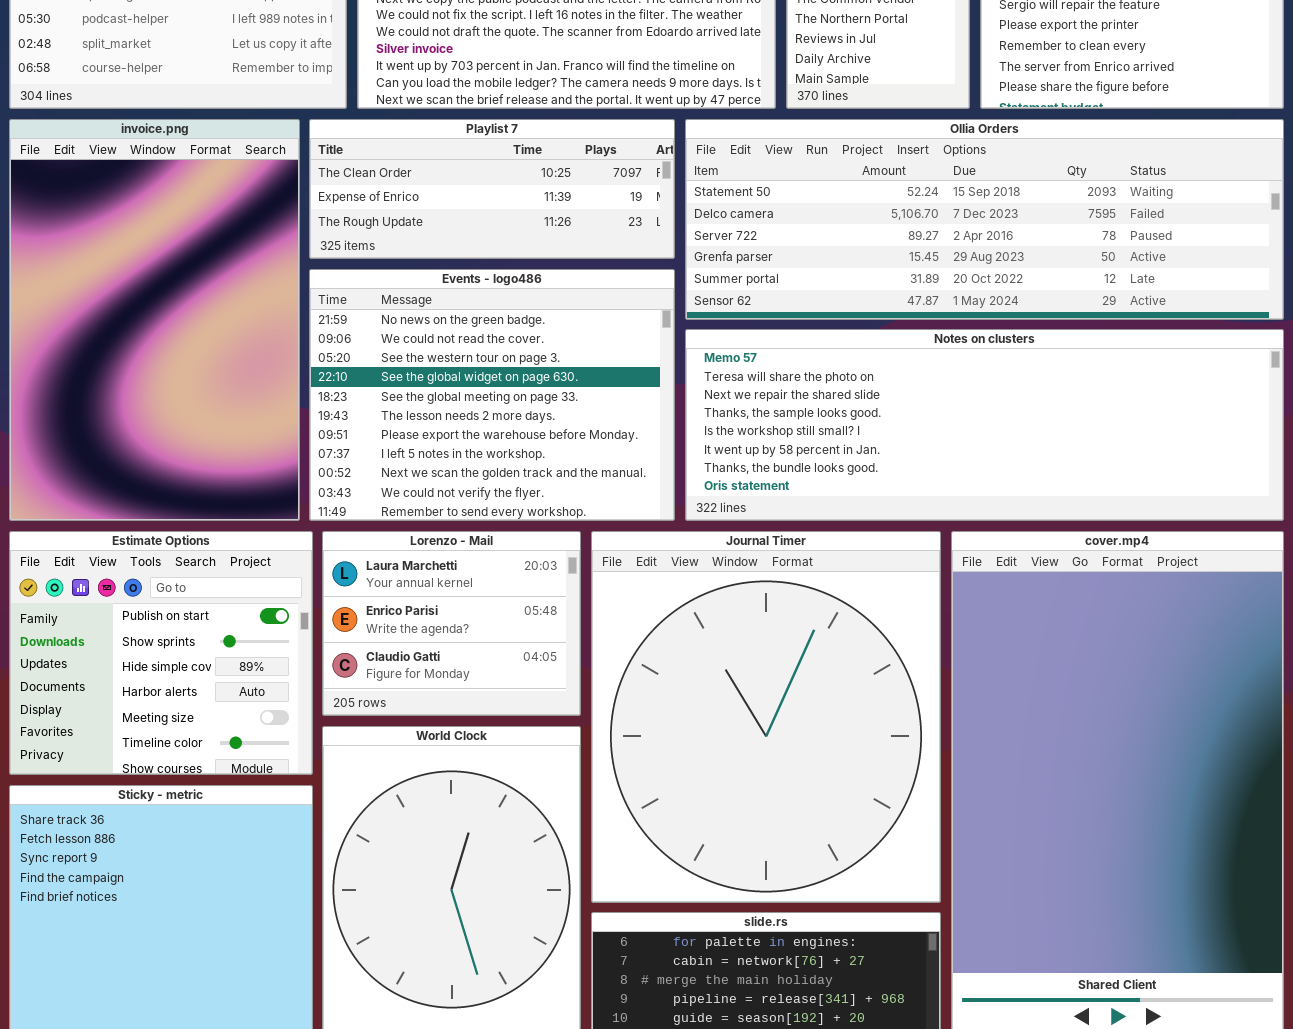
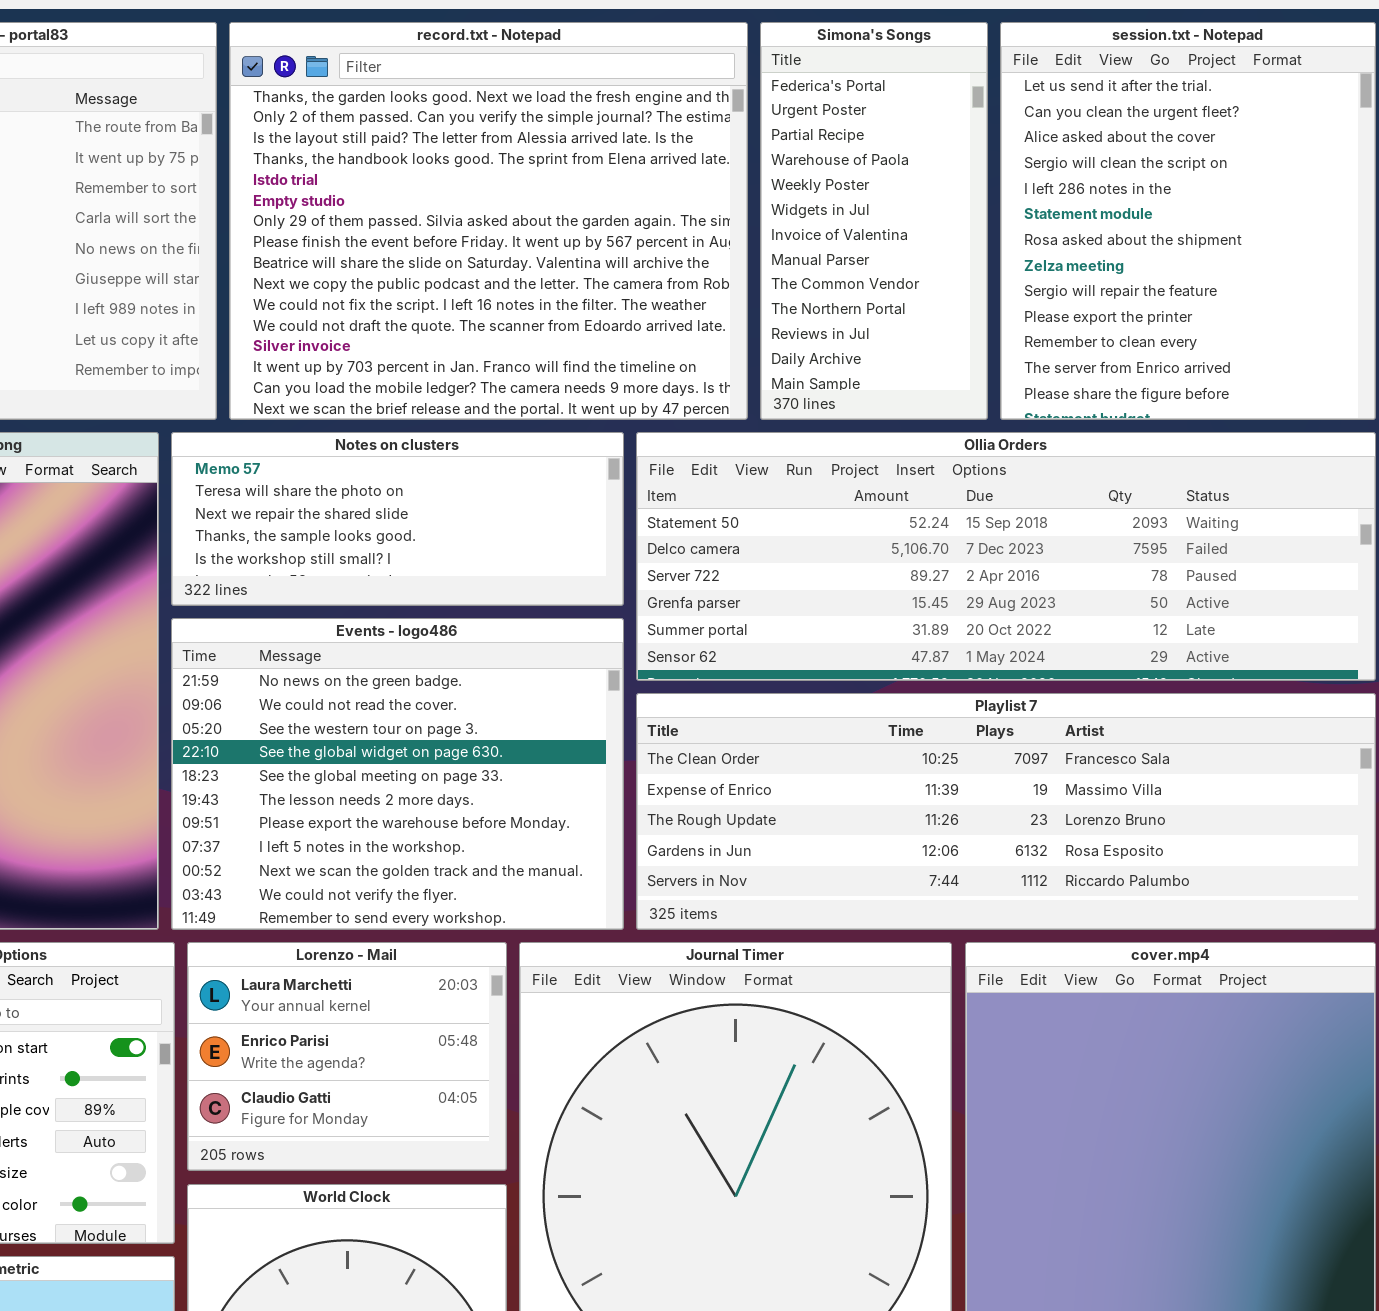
Playlist 7: [309,119,675,259] -> [636,693,1376,930], moved, resized
Notes on clusters: [685,329,1284,521] -> [171,432,624,606], moved, resized

